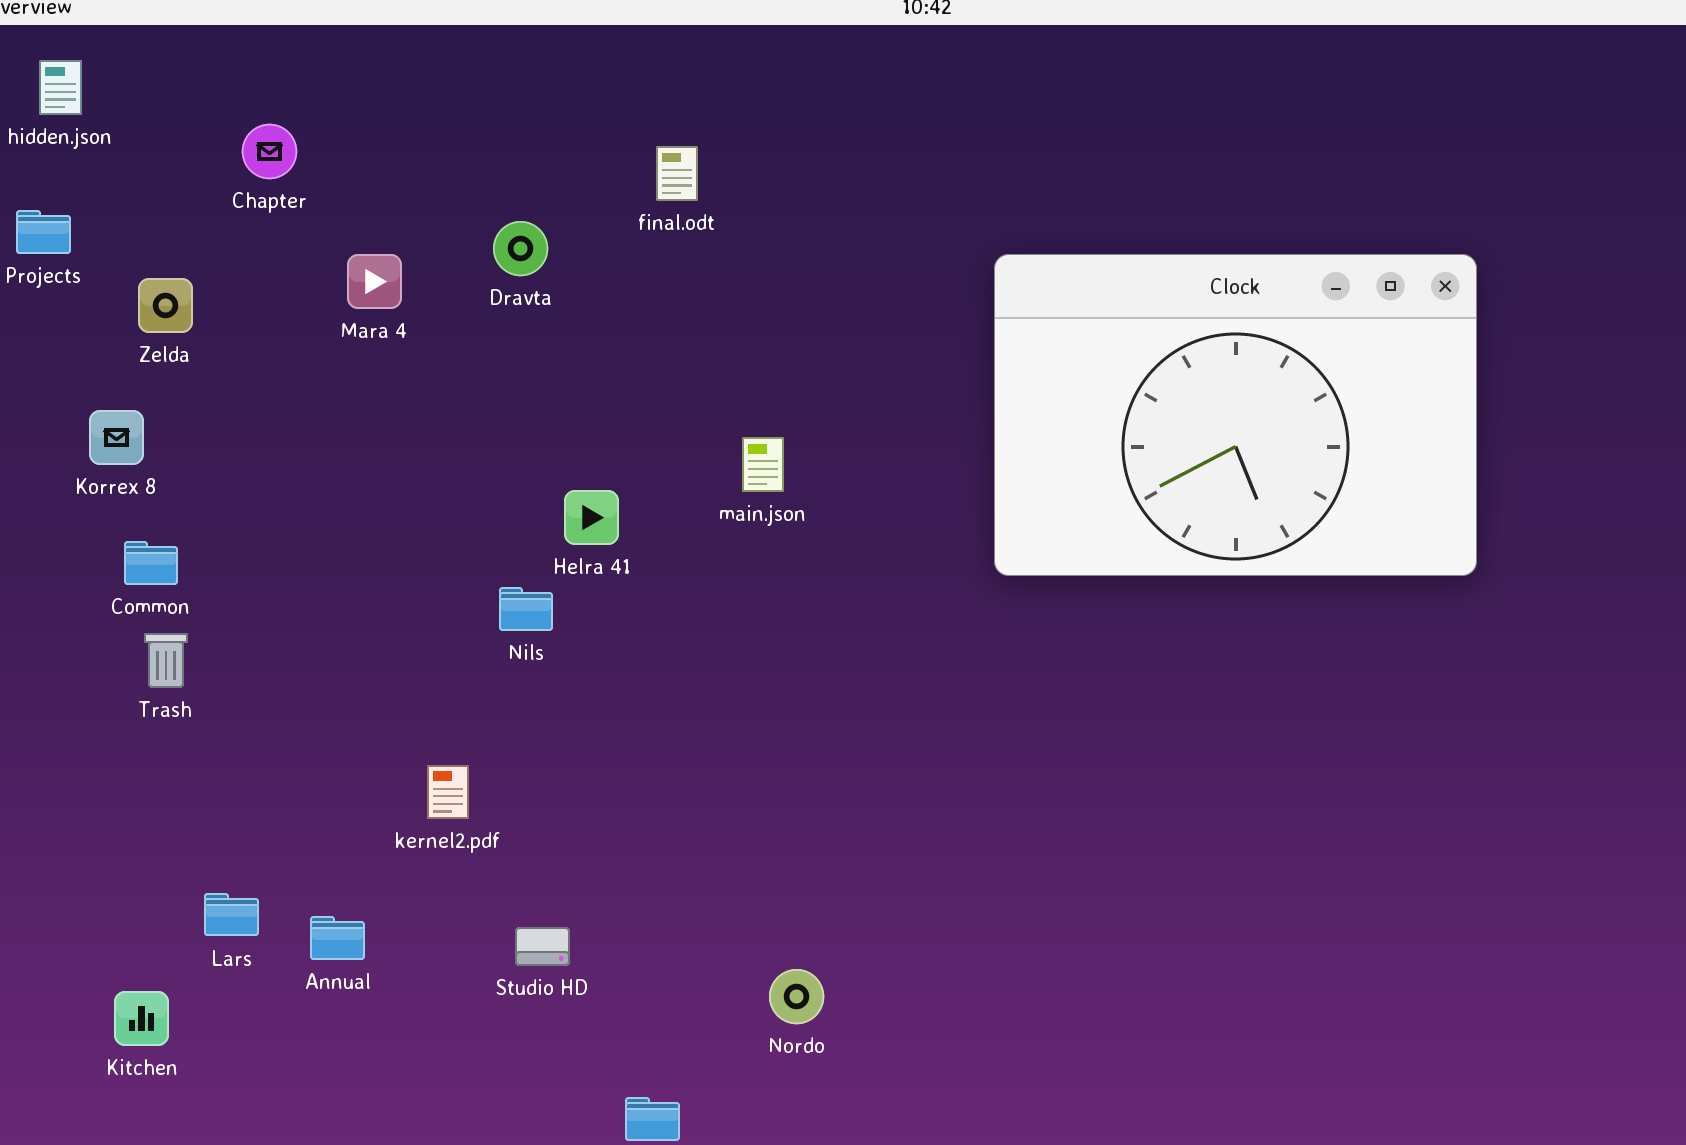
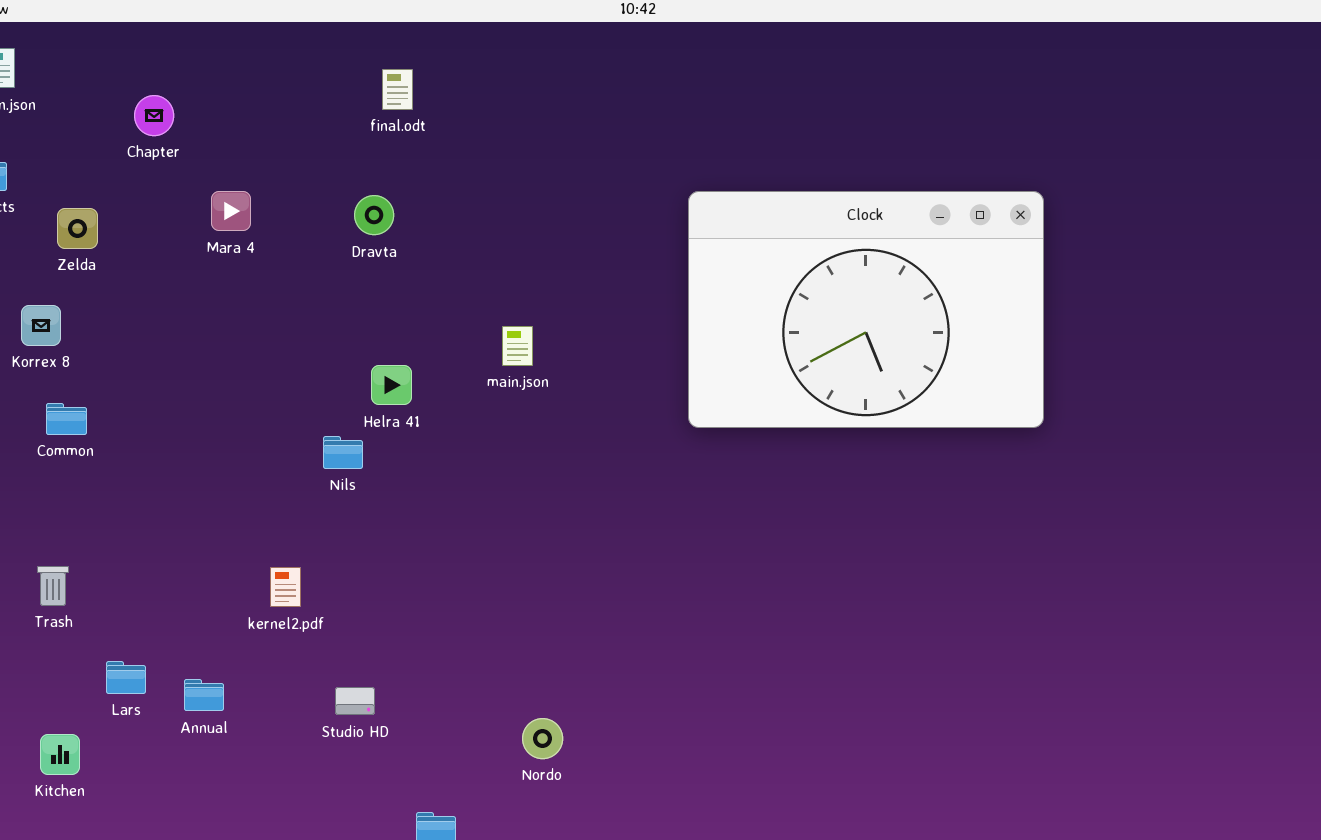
final.odt: [656,146,698,201] -> [382,69,413,110], moved
Dravta: [493,221,548,276] -> [354,195,394,235], moved
Trash: [144,633,188,688] -> [37,566,69,606], moved

